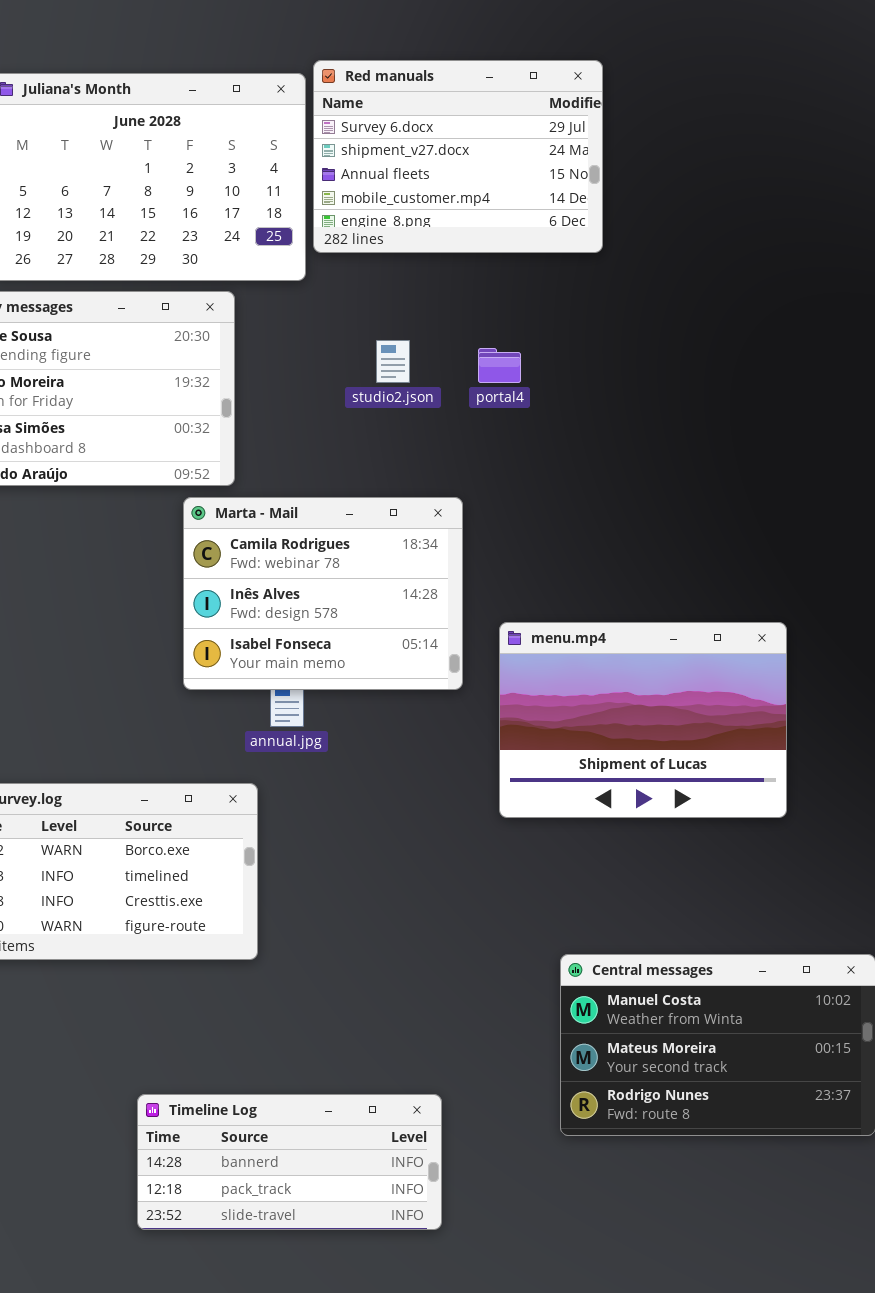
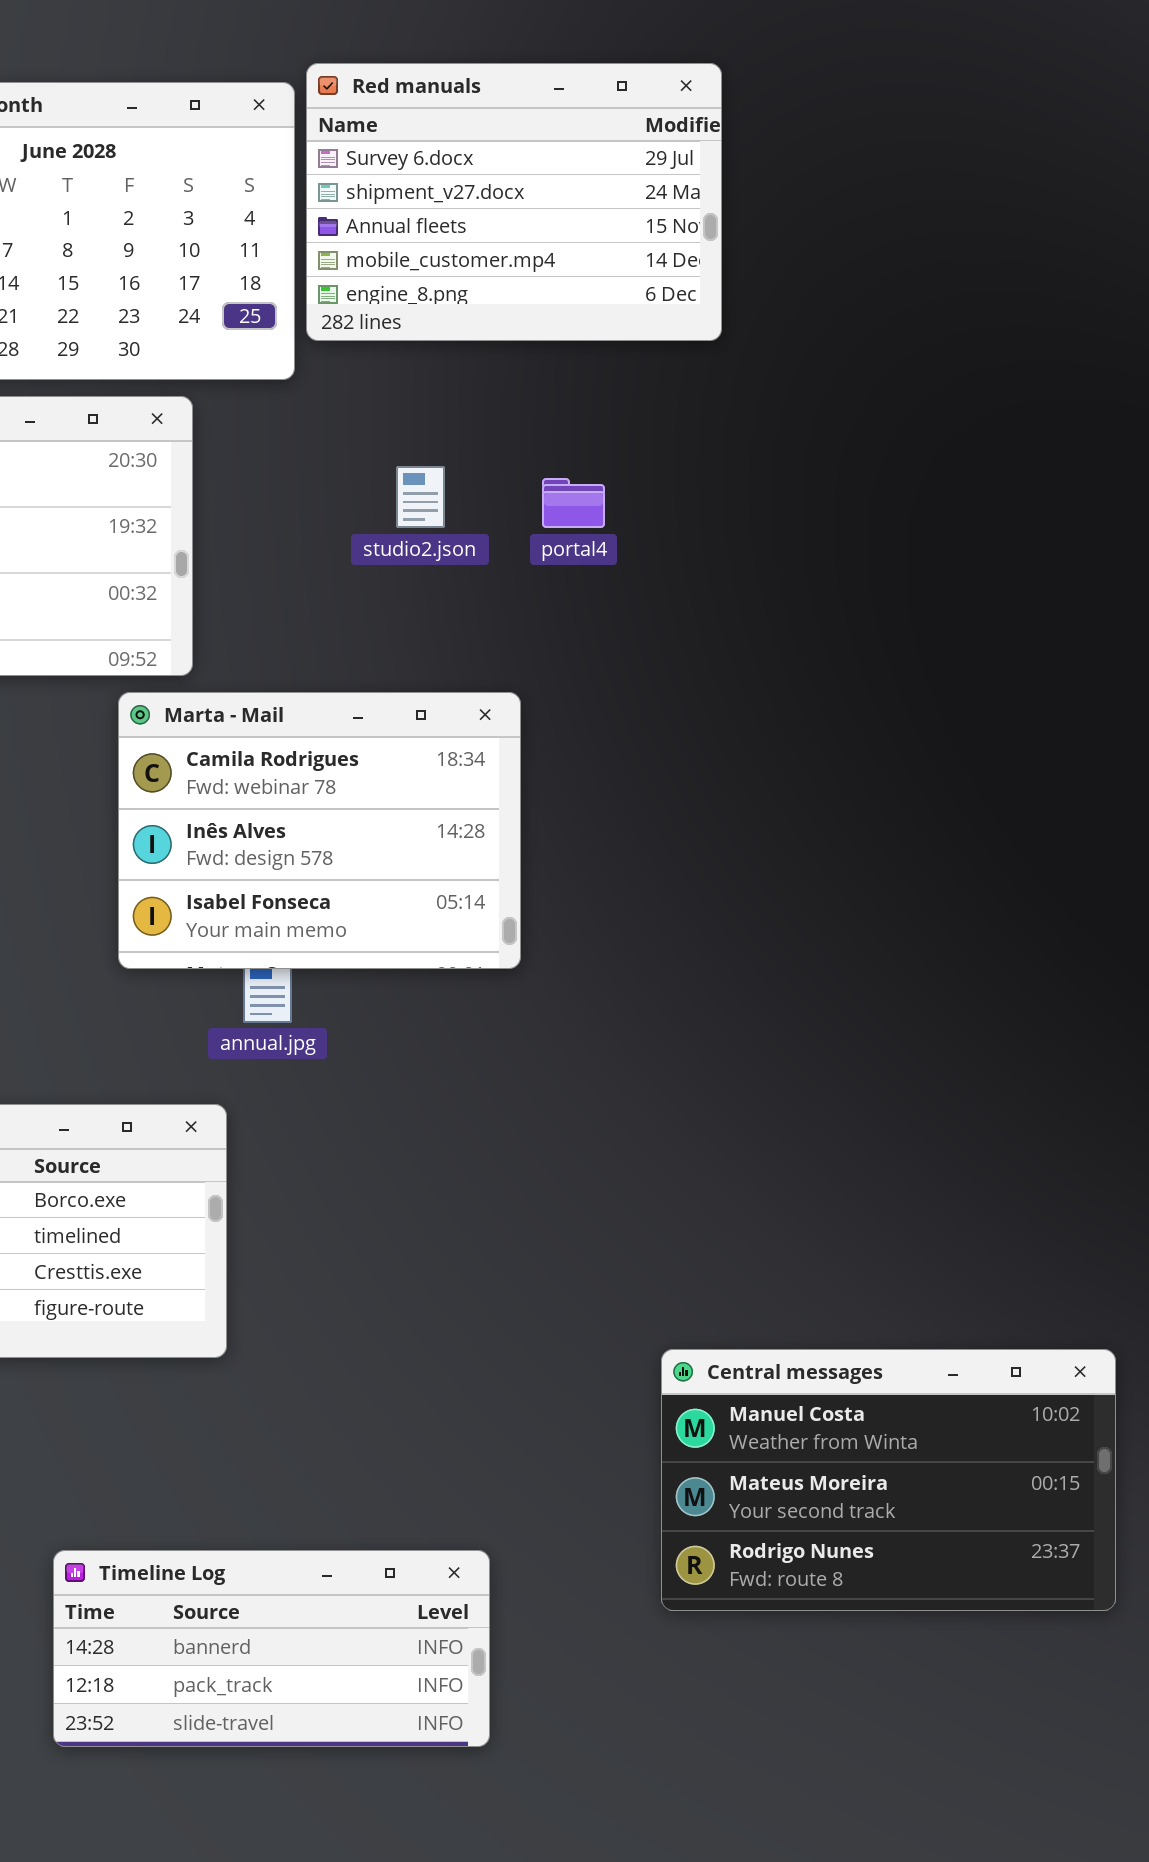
menu.mp4: [499,622,787,818] -> none, closed

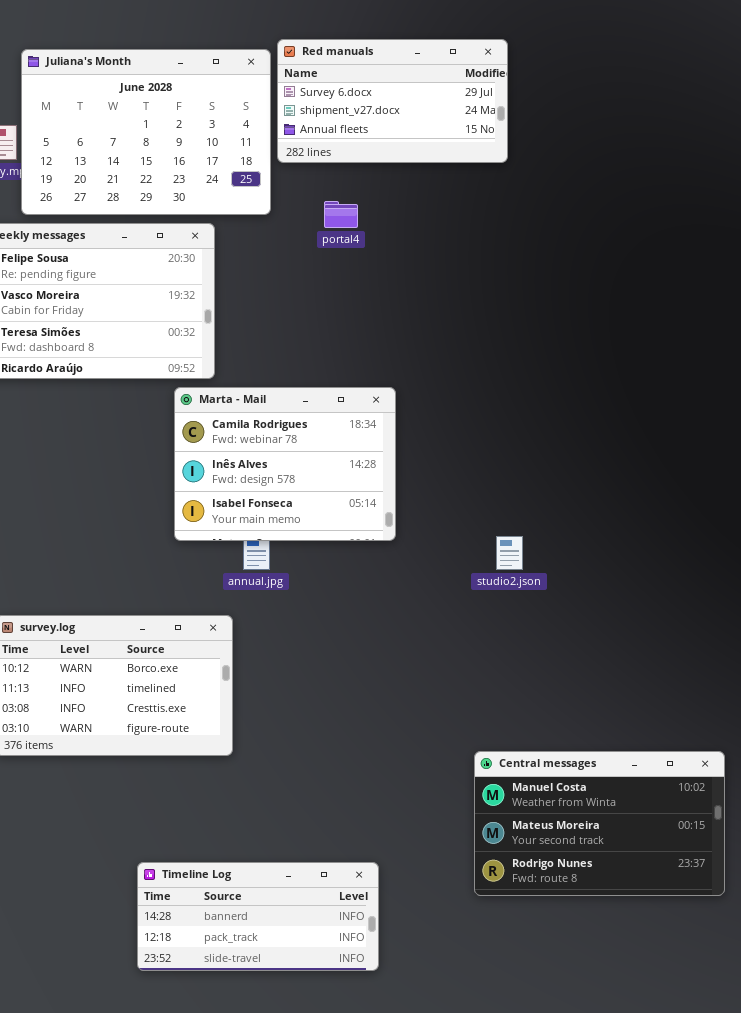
Red manuals: [306,63,722,341] -> [277,39,508,163], resized
studio2.json: [396,466,445,528] -> [496,536,523,570], moved
portal4: [542,478,605,528] -> [324,201,358,228], moved

